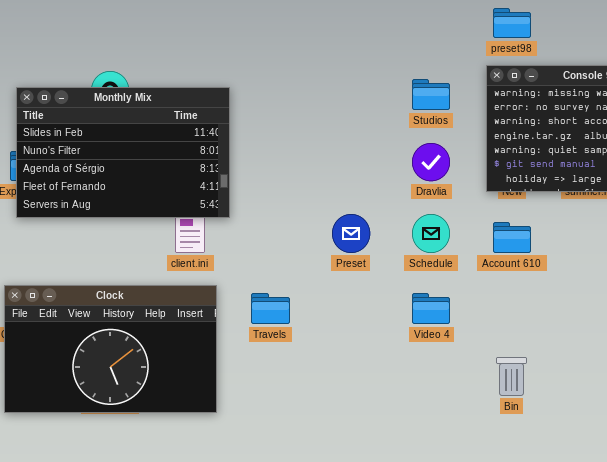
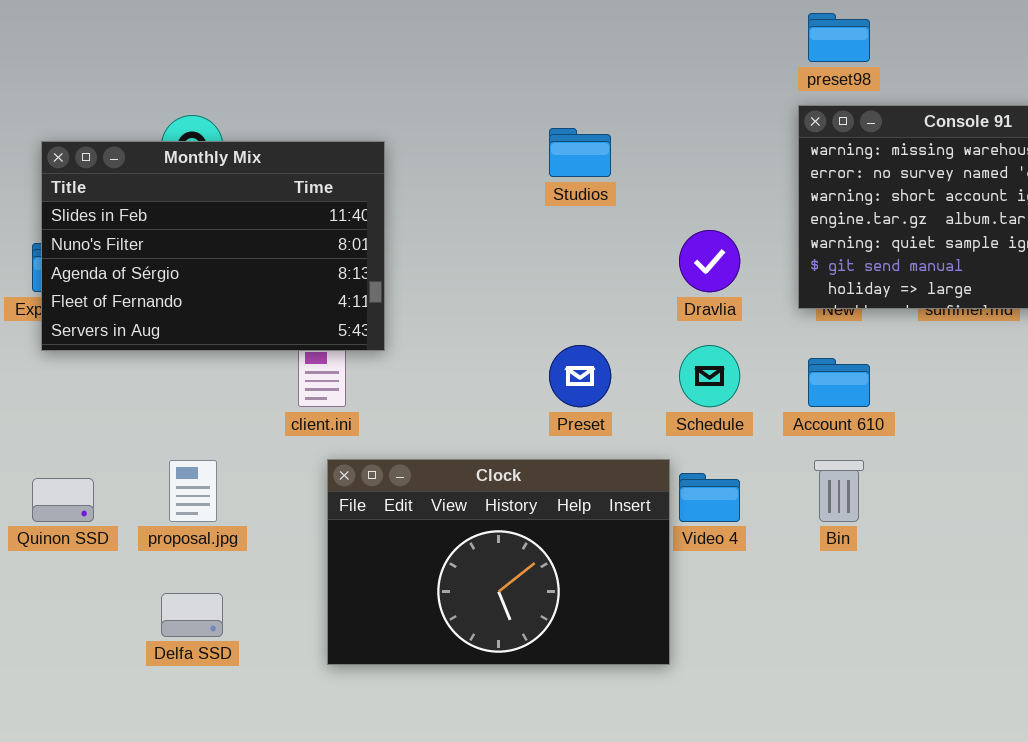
Studios: [412,79,450,110] -> [549,128,611,177], moved
Clock: [4,285,217,413] -> [327,459,670,665], moved
Bin: [496,357,527,396] -> [814,460,864,522], moved

